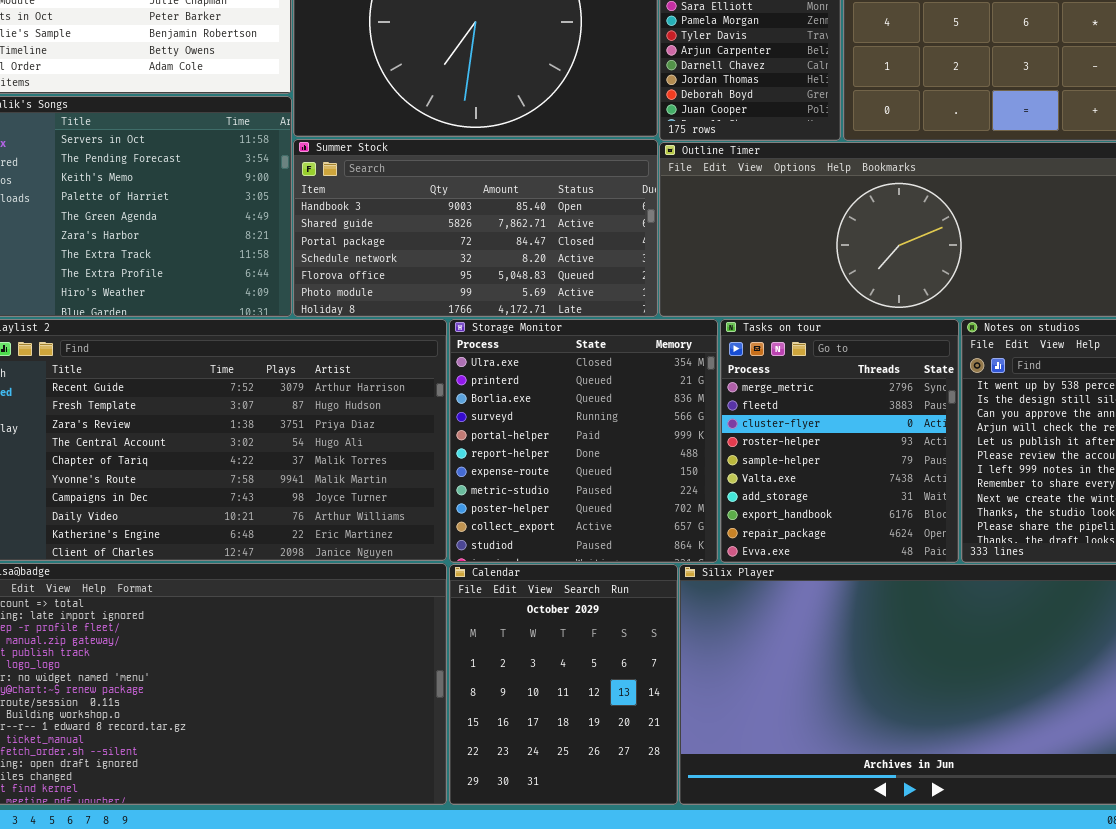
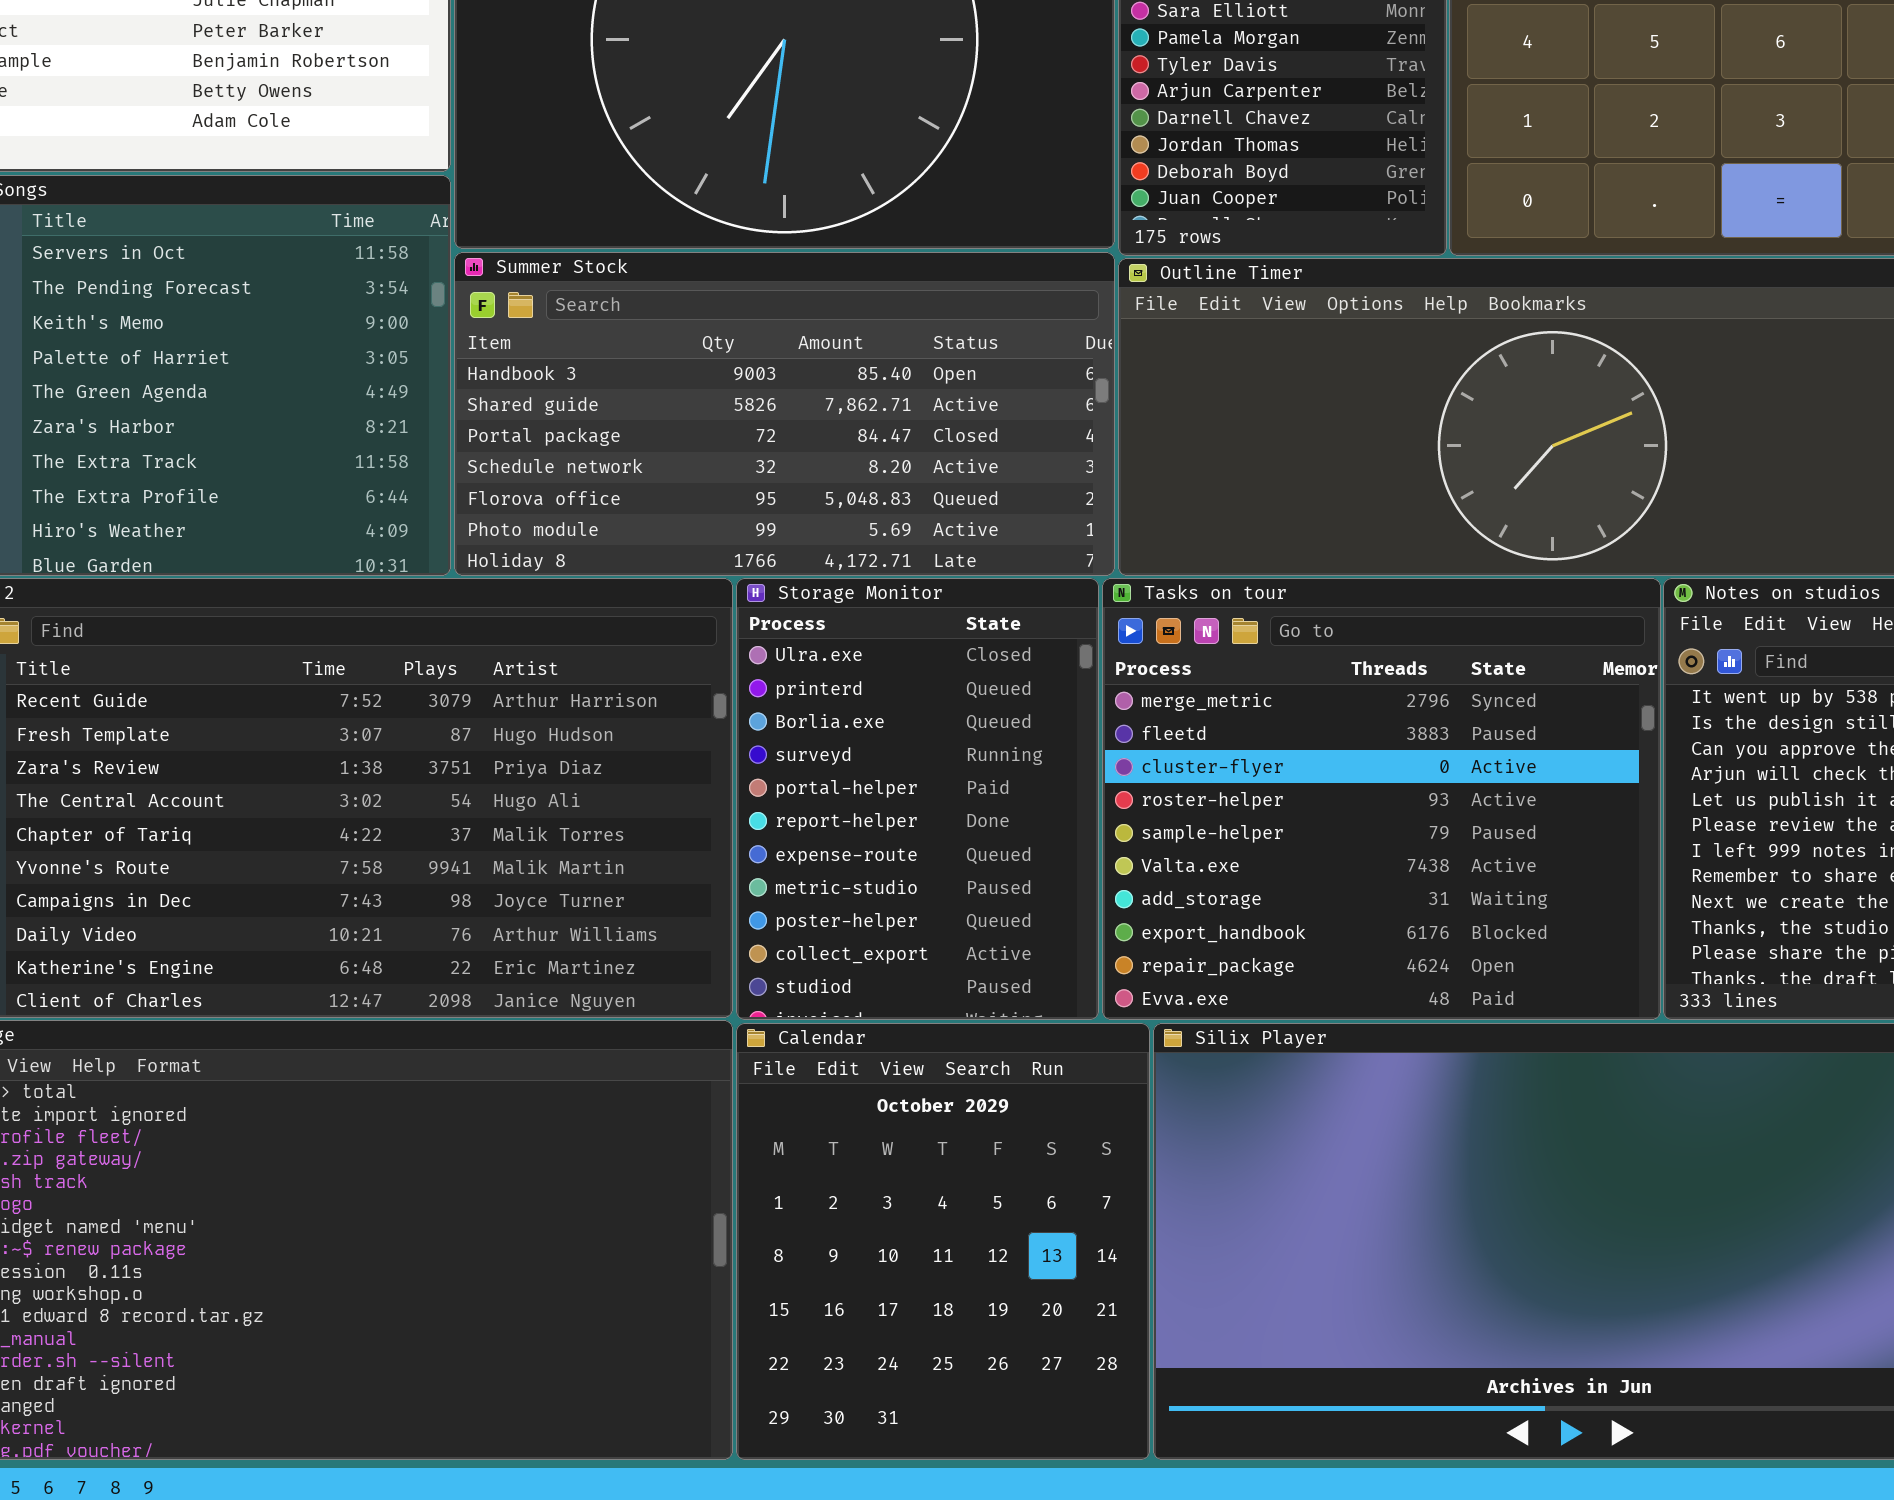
Storage Monitor: [449,319,718,563] -> [736,578,1099,1020], resized
Tasks on tour: [720,319,959,563] -> [1102,578,1661,1020], resized

